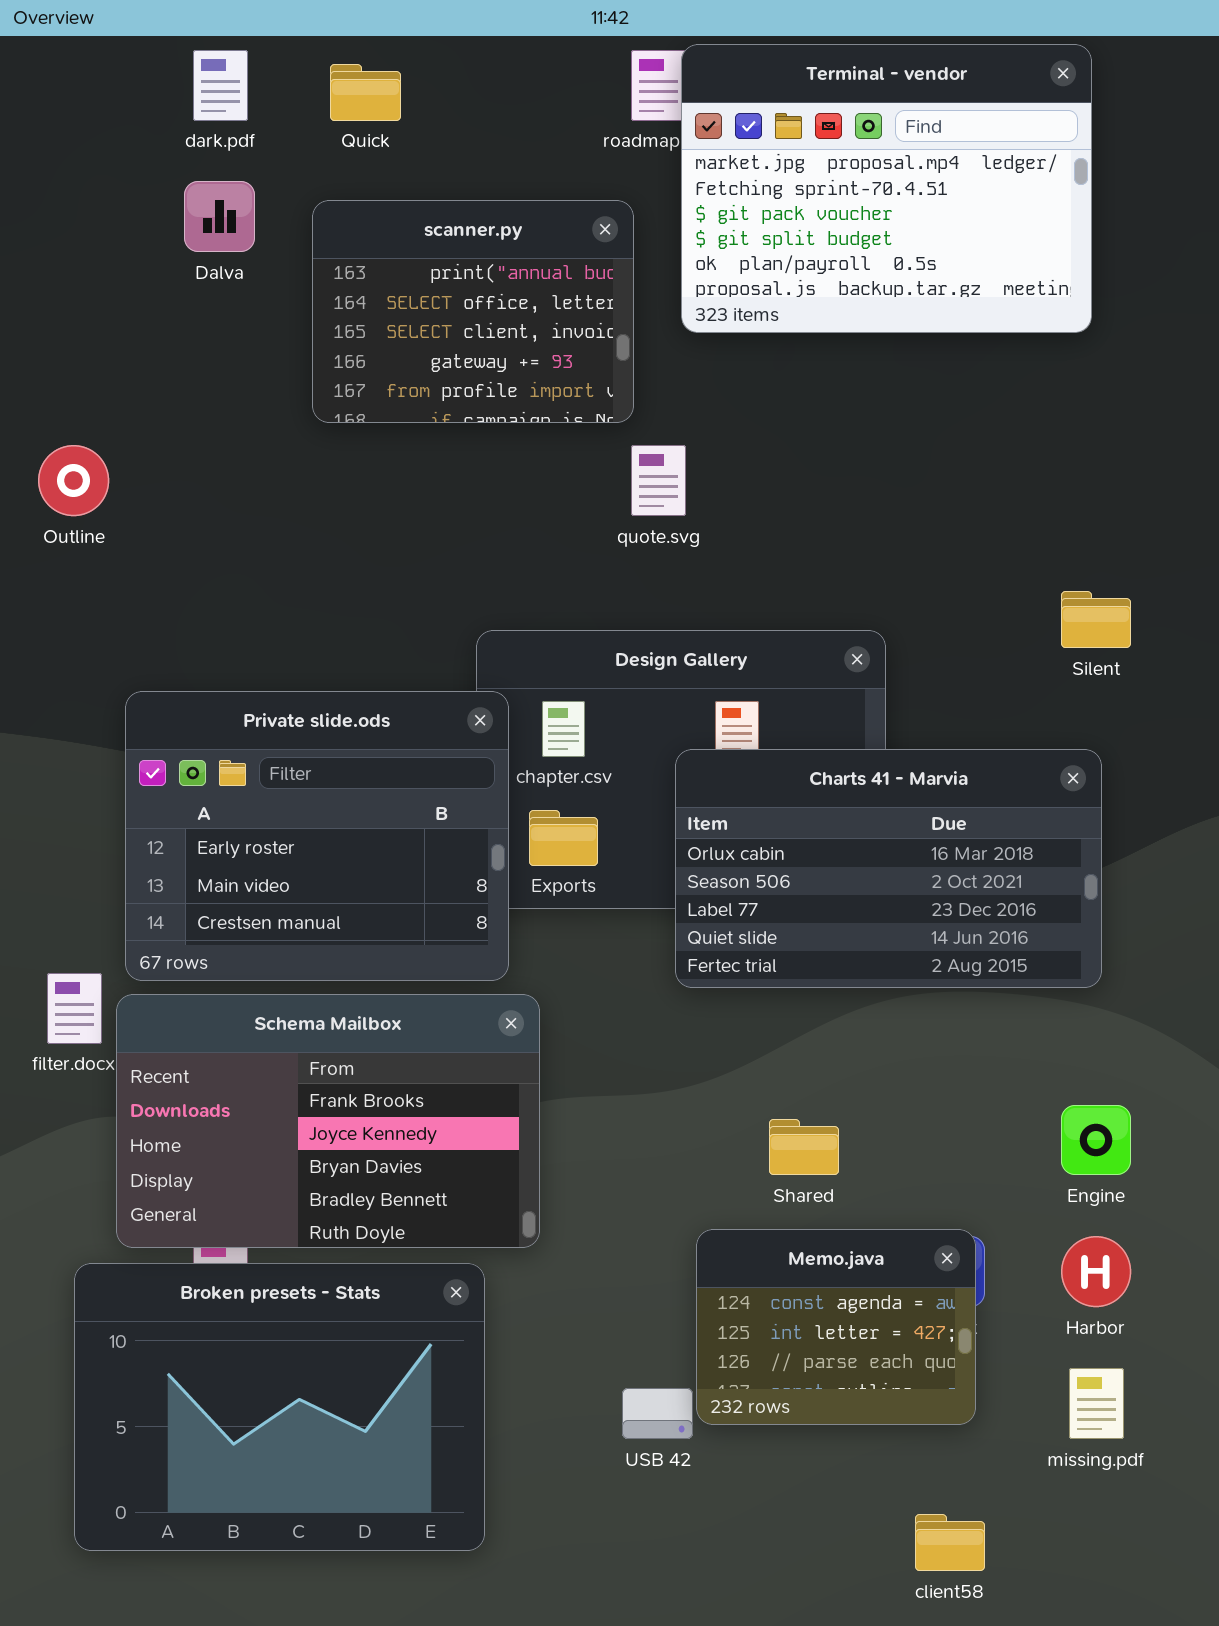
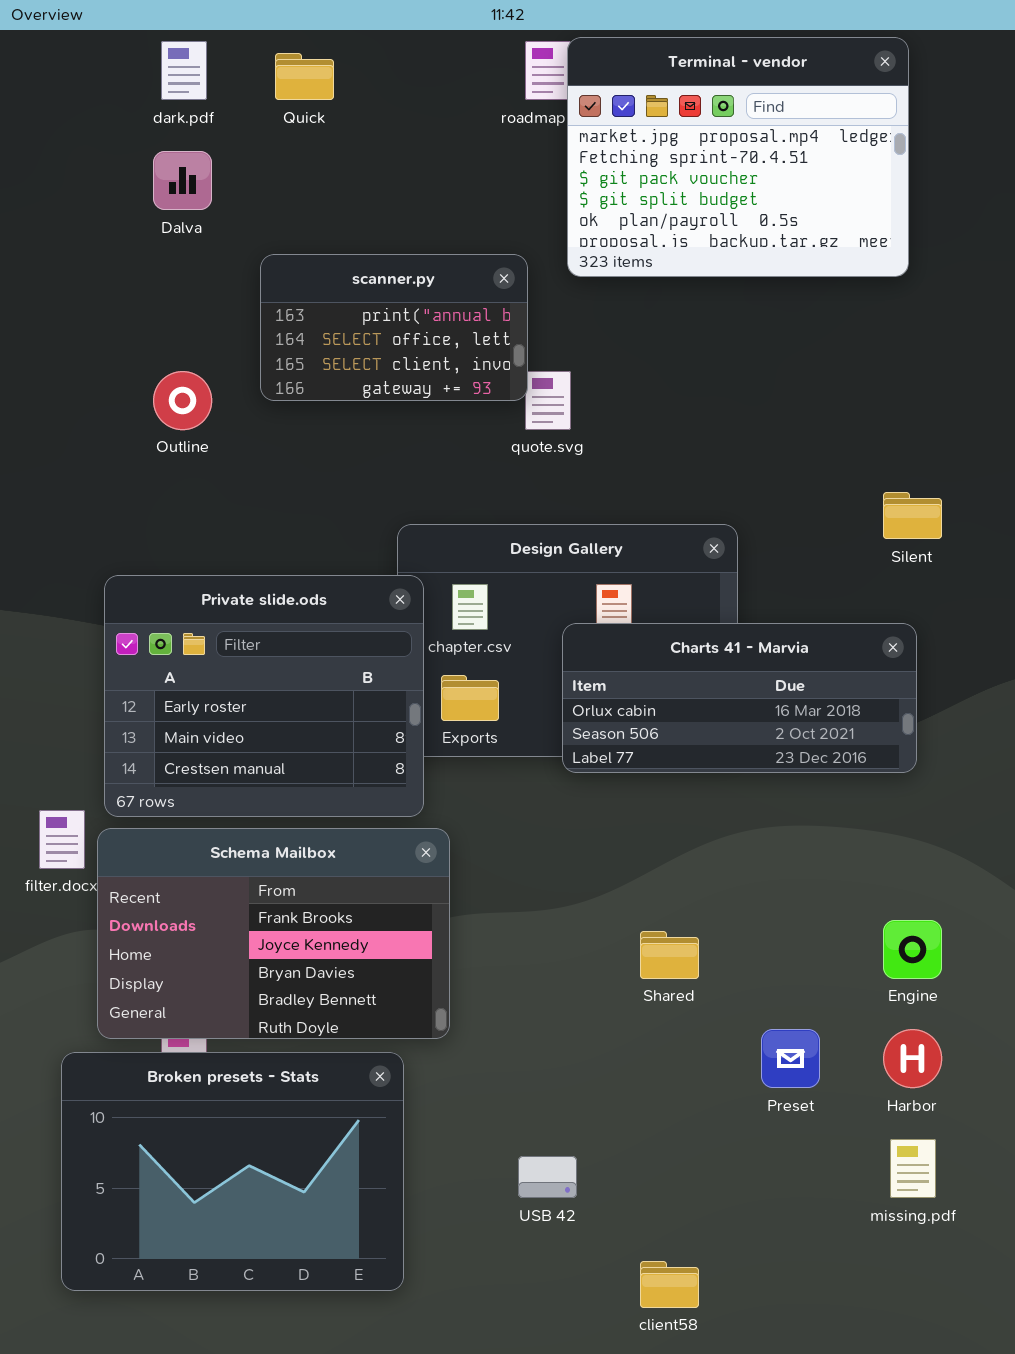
scanner.py: [312,200,634,423] -> [260,254,528,401], moved, resized
Outline: [38,445,109,516] -> [153,371,212,430], moved
Charts 41 - Marvia: [675,749,1102,988] -> [562,623,917,773], resized
Memo.java: [696,1229,976,1425] -> none, closed
client58: [915,1514,985,1571] -> [640,1261,699,1308], moved

